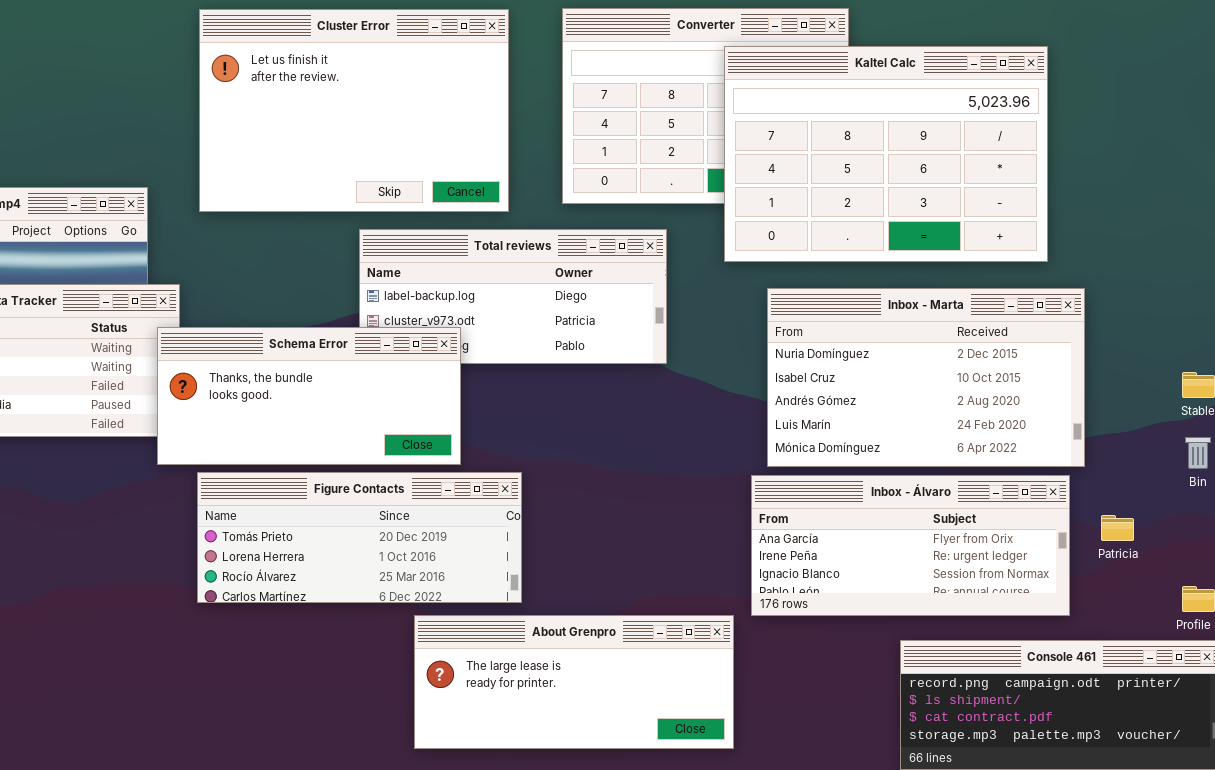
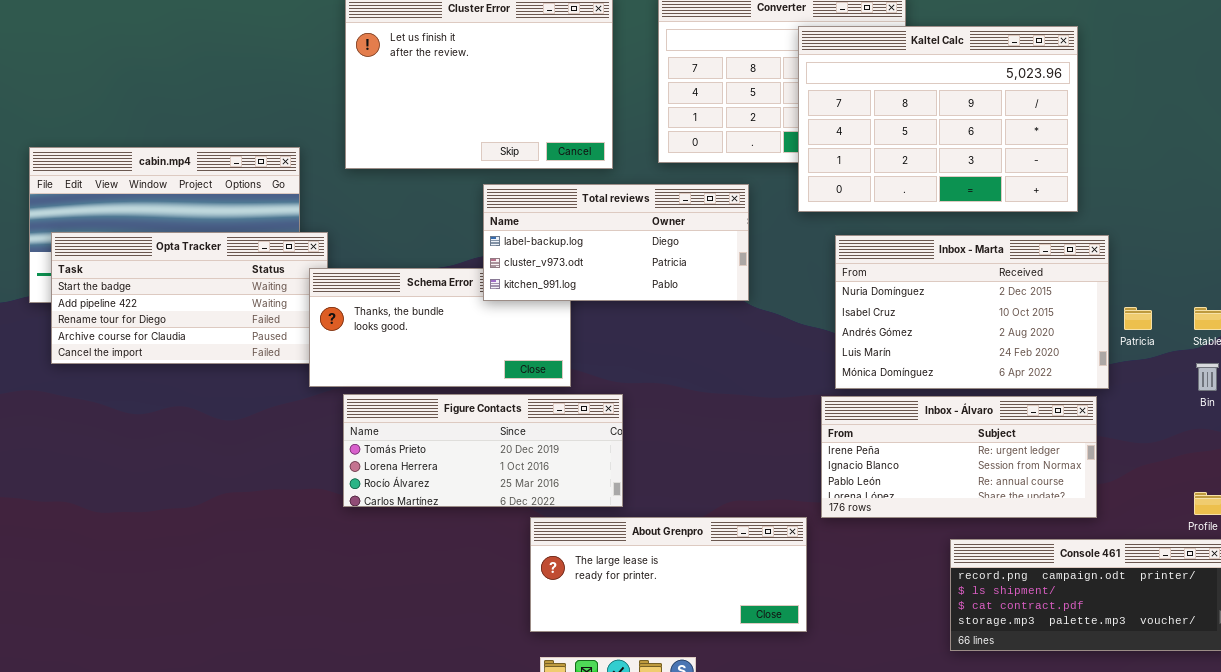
Total reviews: [359,229,667,364] -> [483,184,749,301], raised
Inbox - Álvaro: [751,475,1070,616] -> [821,396,1097,518], scrolled down 1 row
Patricia: [1101,515,1134,541] -> [1124,307,1152,330], moved

